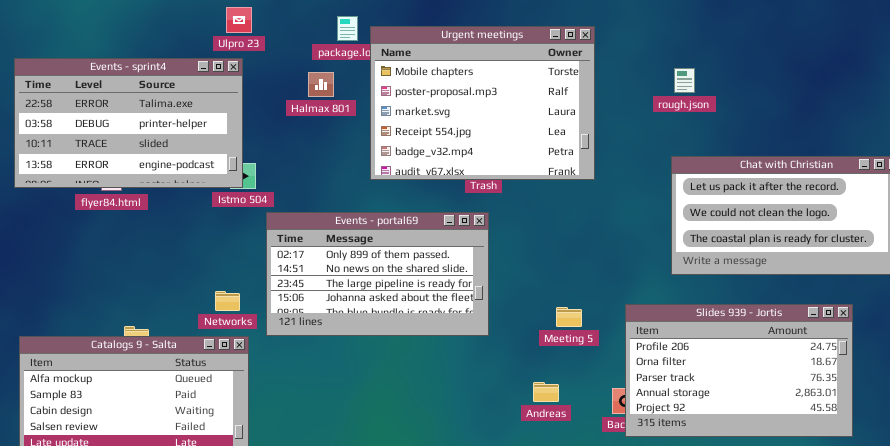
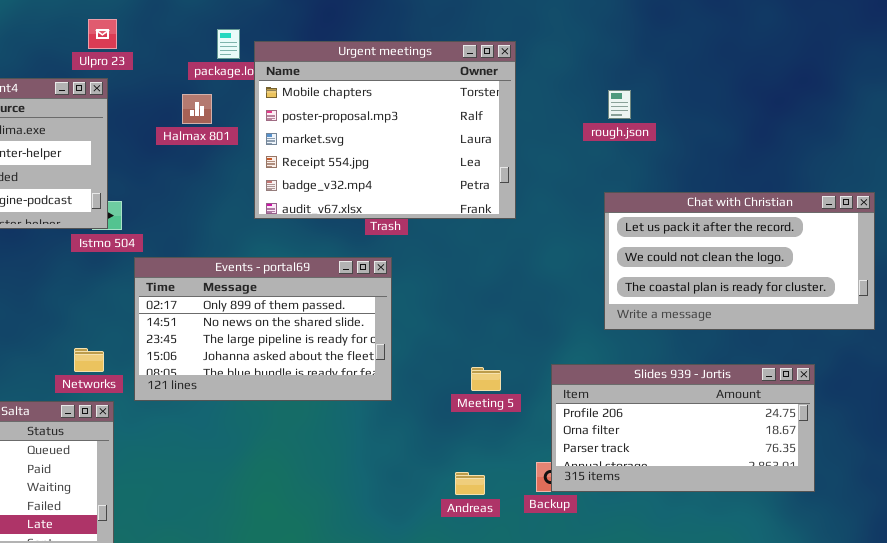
Slides 939 - Jortis: [625,304,853,437] -> [551,364,815,492], resized
Andreas: [533,382,559,402] -> [455,472,485,495], moved

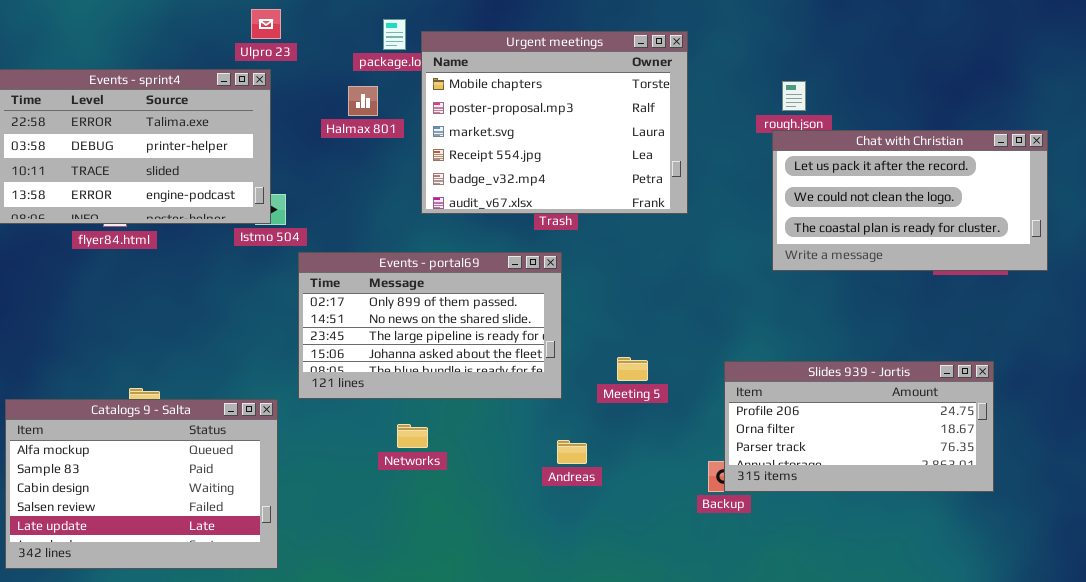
Chat with Christian: [604,192,875,330] -> [772,130,1048,271], moved
Networks: [74,348,104,372] -> [397,424,428,448], moved
Meeting 5: [471,367,501,391] -> [617,357,648,381], moved
Andreas: [455,472,485,495] -> [557,440,587,464], moved

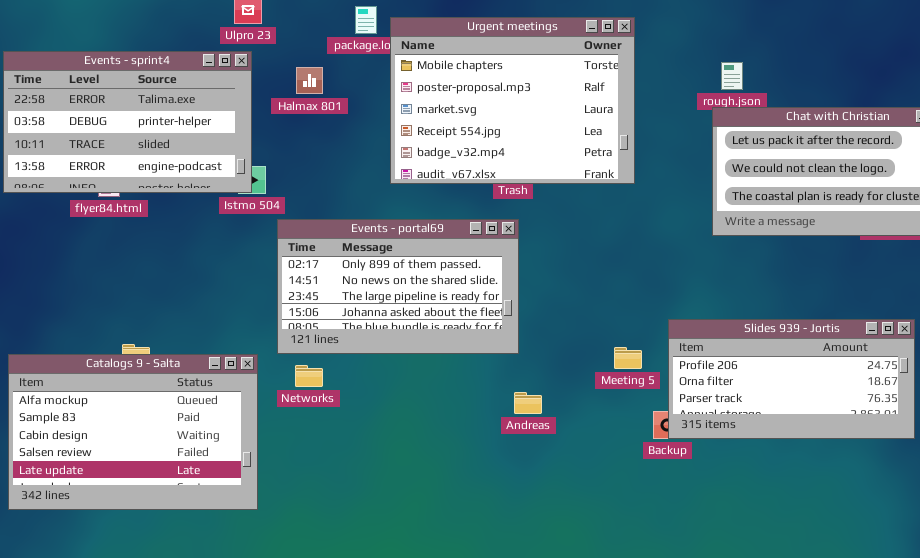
Halmax 801: [348,86,378,116] -> [296,67,323,94], moved
Meeting 5: [617,357,648,381] -> [614,347,642,369], moved
Networks: [397,424,428,448] -> [295,365,323,387], moved

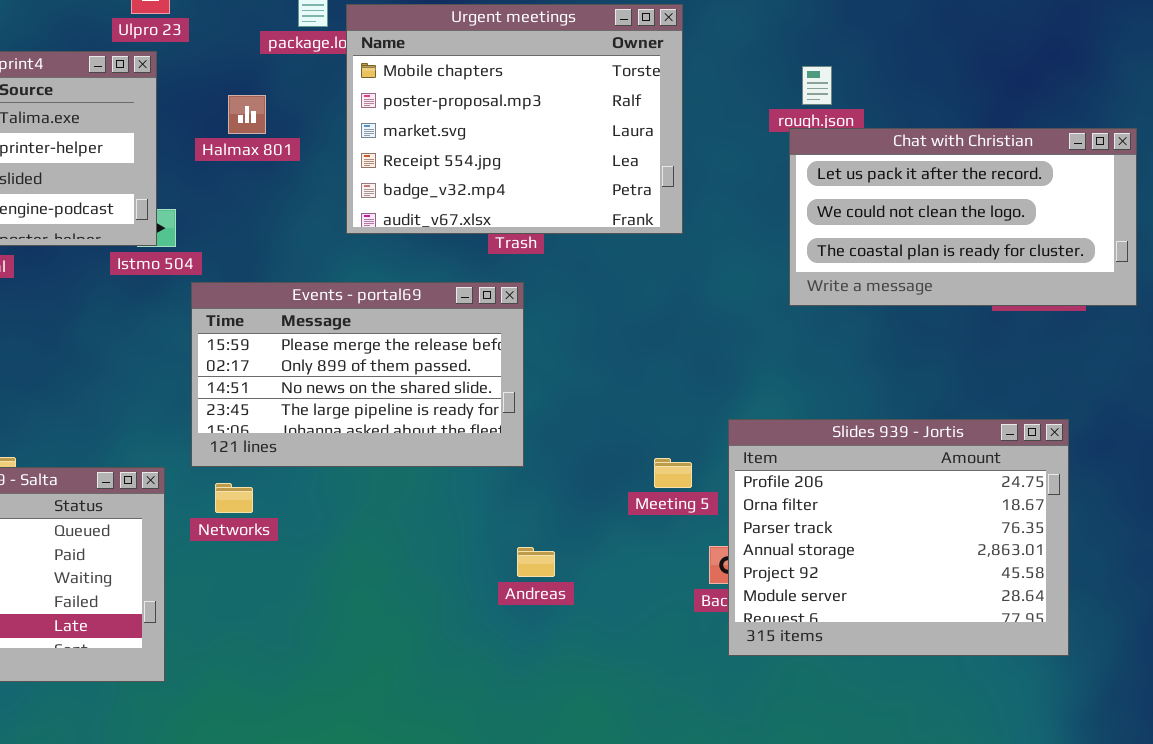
Halmax 801: [296,67,323,94] -> [228,95,266,134], moved
Events - portal69: [277,219,519,354] -> [191,282,524,467], scrolled up 1 row
Slides 939 - Jortis: [668,319,915,439] -> [728,419,1069,656], resized
Andreas: [514,392,542,414] -> [517,547,555,577], moved

